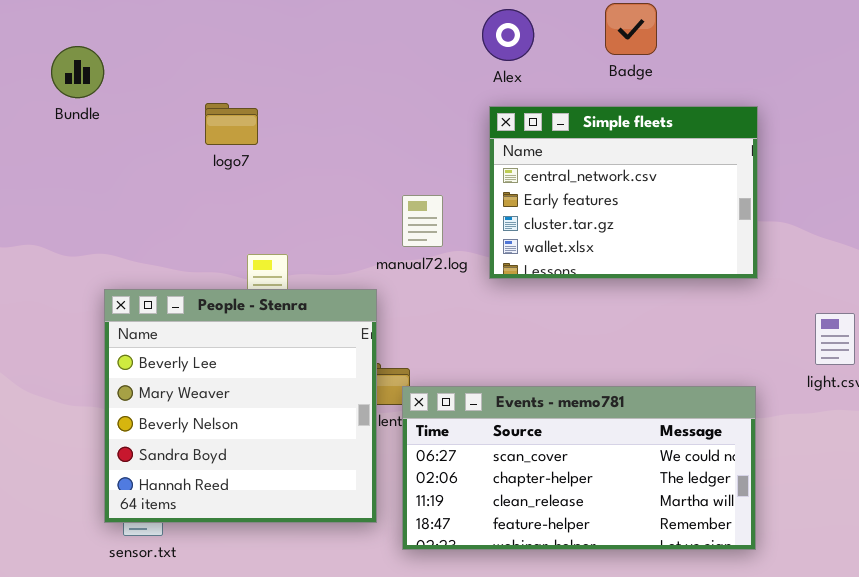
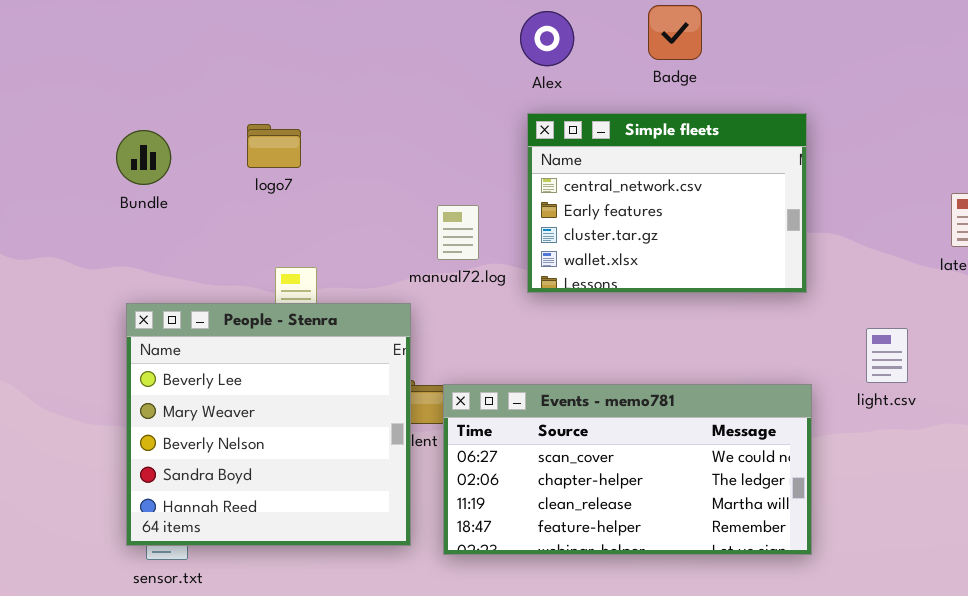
Bundle: [51,46,104,98] -> [116,130,171,185], moved
logo7: [205,103,258,145] -> [247,124,301,168], moved
Events - memo781: [402,386,756,550] -> [443,384,812,555], moved

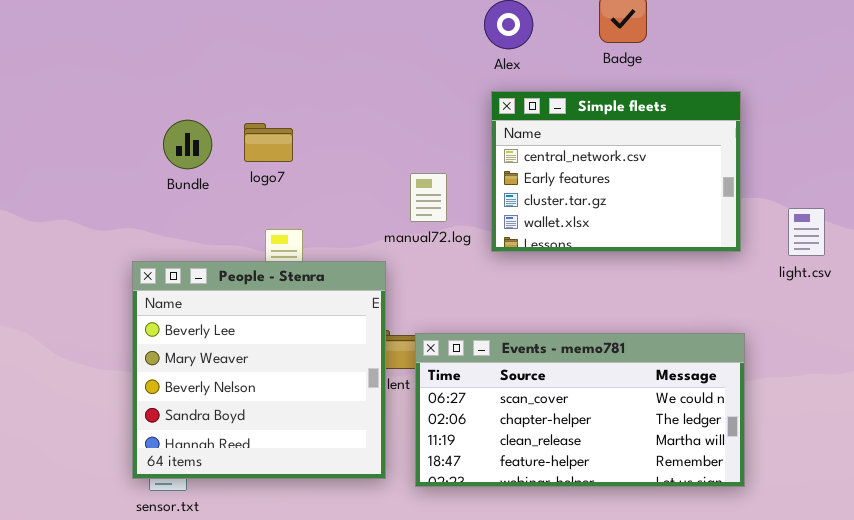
logo7: [247,124,301,168] -> [244,123,293,162], moved
Bundle: [116,130,171,185] -> [163,120,212,169], moved
light.csv: [866,328,908,383] -> [788,208,825,256], moved

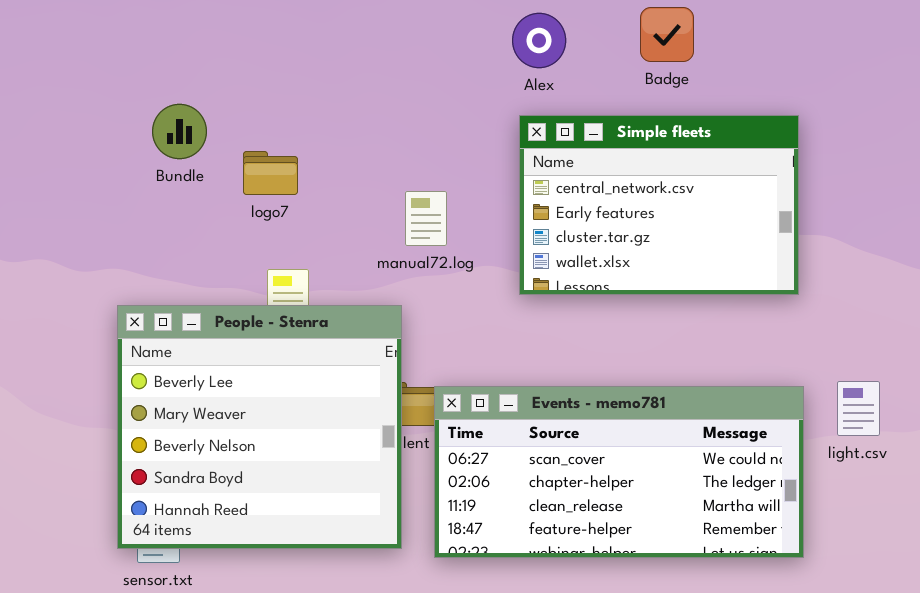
Bundle: [163,120,212,169] -> [152,104,207,159], moved
manual72.log: [410,173,447,222] -> [405,191,447,246], moved
light.csv: [788,208,825,256] -> [837,381,880,436], moved

